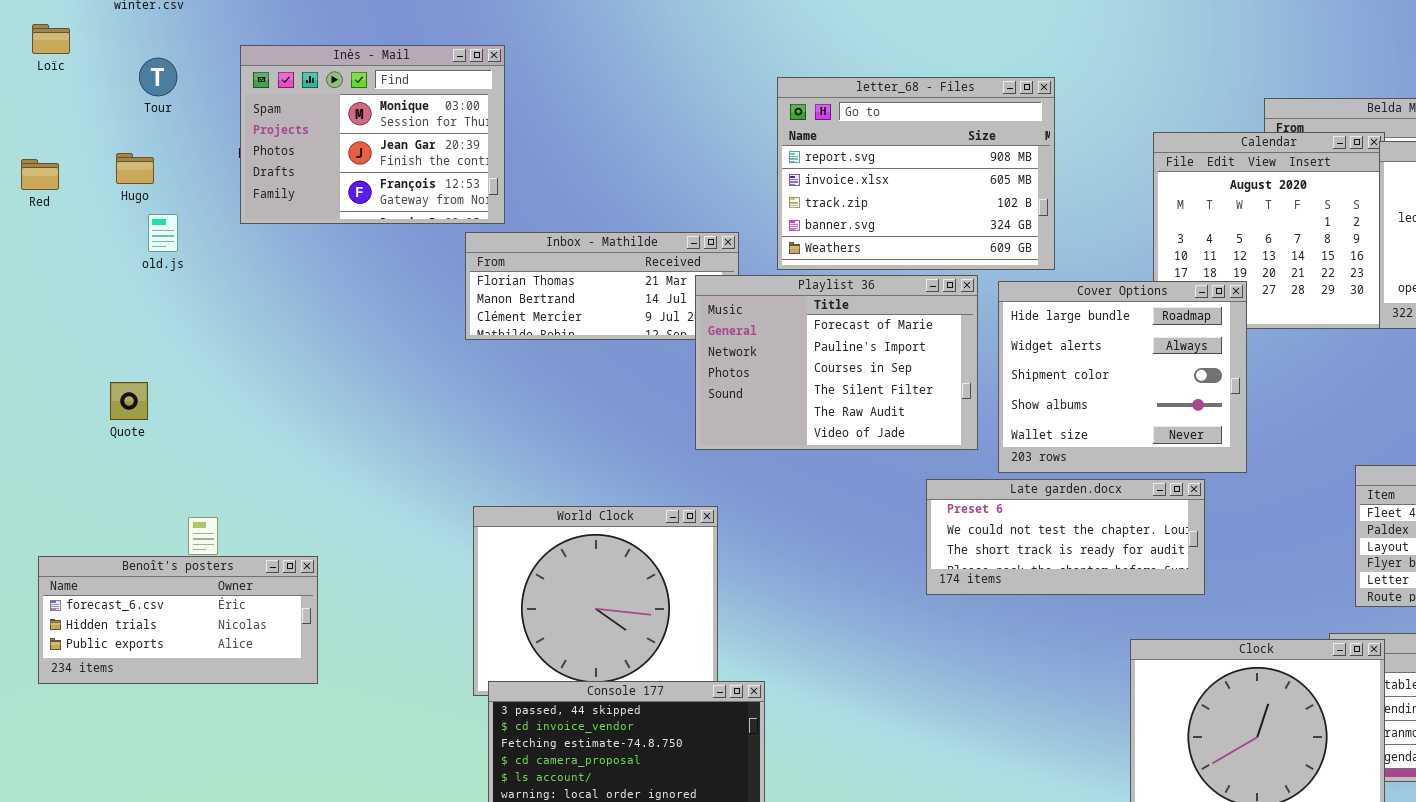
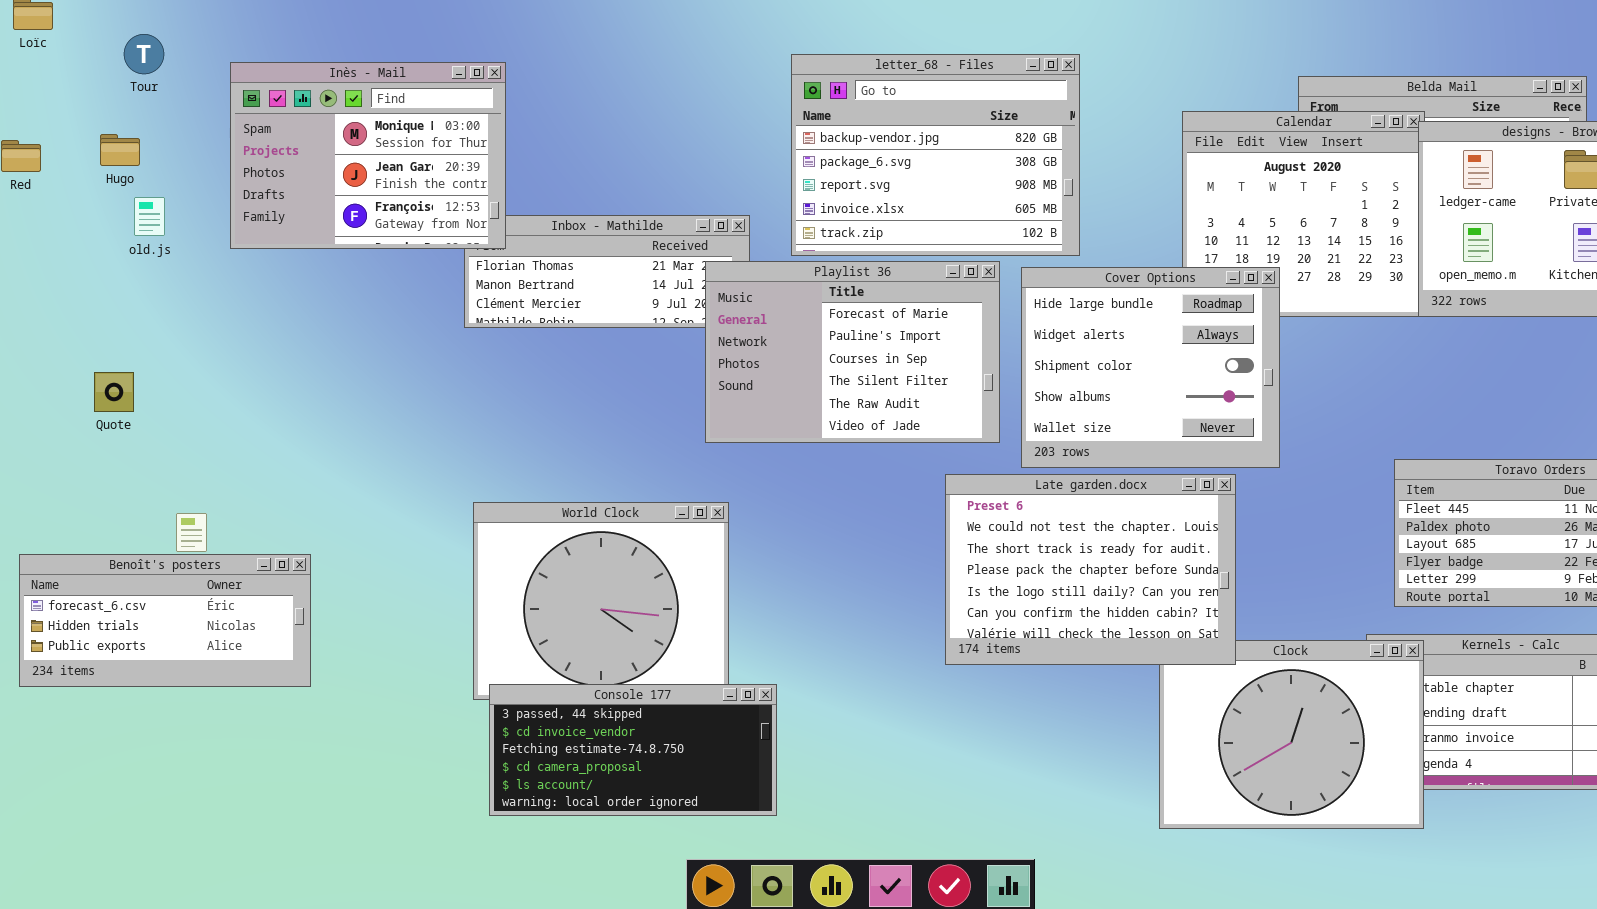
Inès - Mail: [240,45,505,224] -> [230,62,506,249], moved
letter_68 - Files: [777,77,1055,270] -> [791,54,1080,256], scrolled up 2 rows
Late garden.docx: [926,479,1205,595] -> [945,474,1236,665], resized

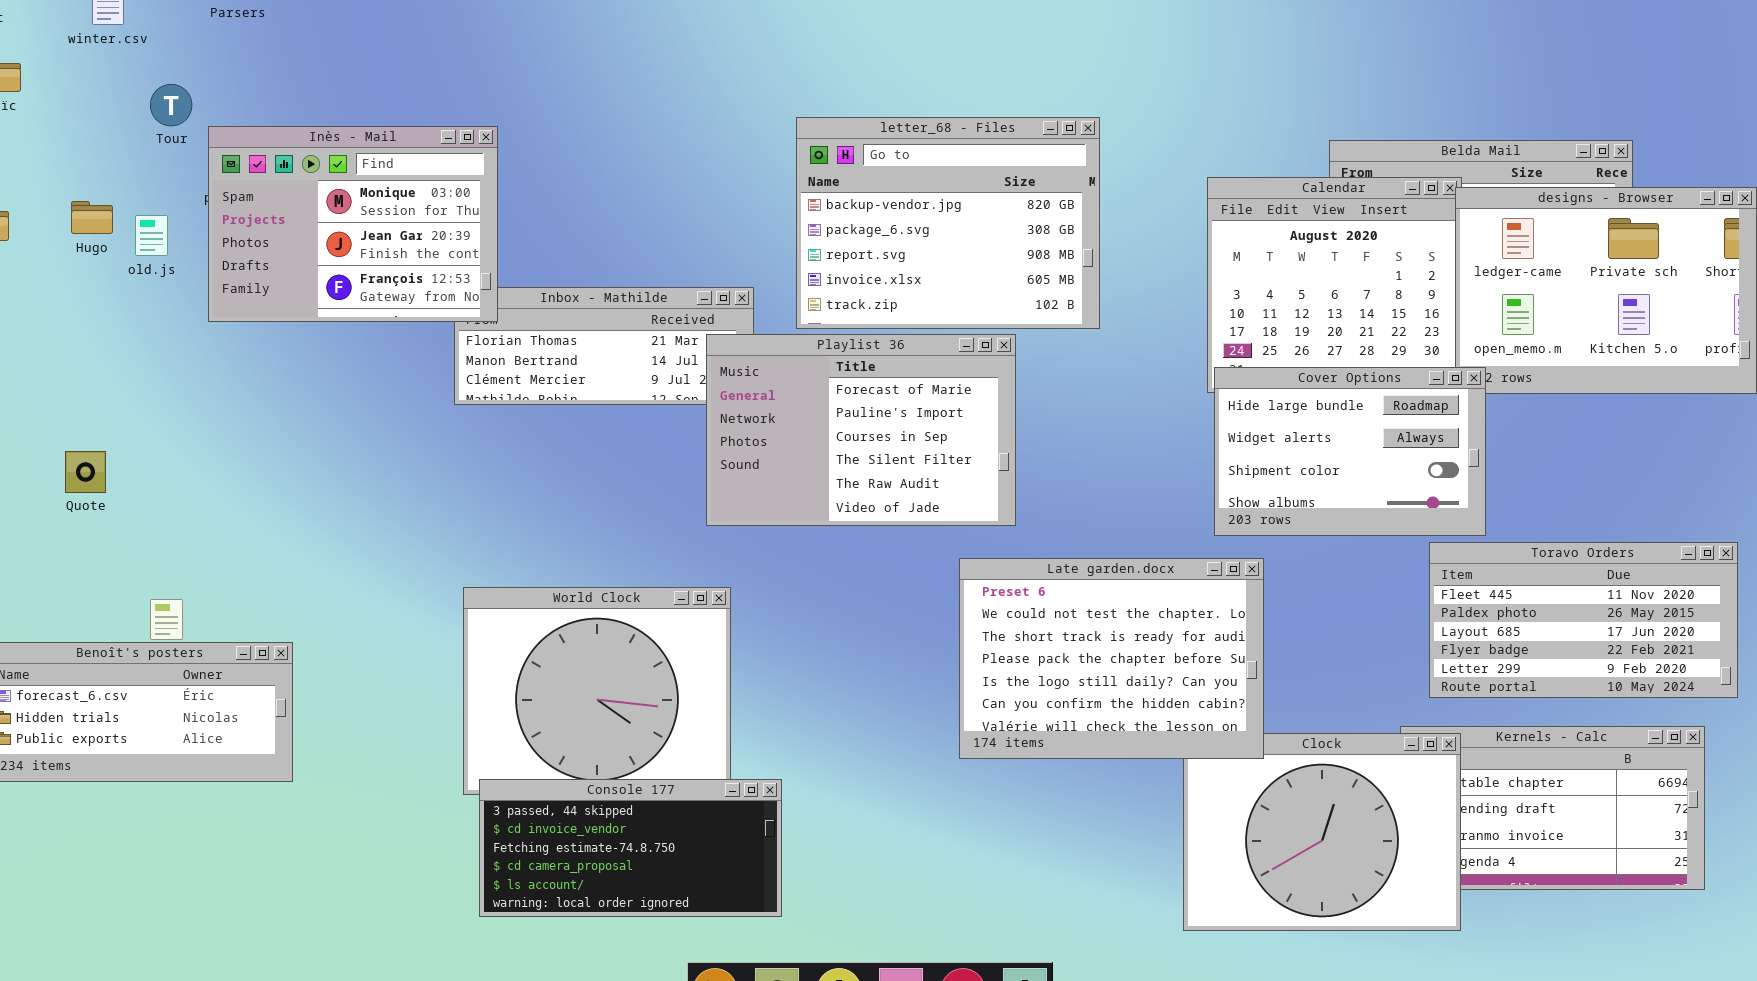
Tour: [124,34,164,74] -> [150,84,192,126], moved
old.js: [134,197,165,236] -> [135,215,168,256], moved
Cover Options: [1021,267,1280,468] -> [1214,367,1486,536], moved, resized

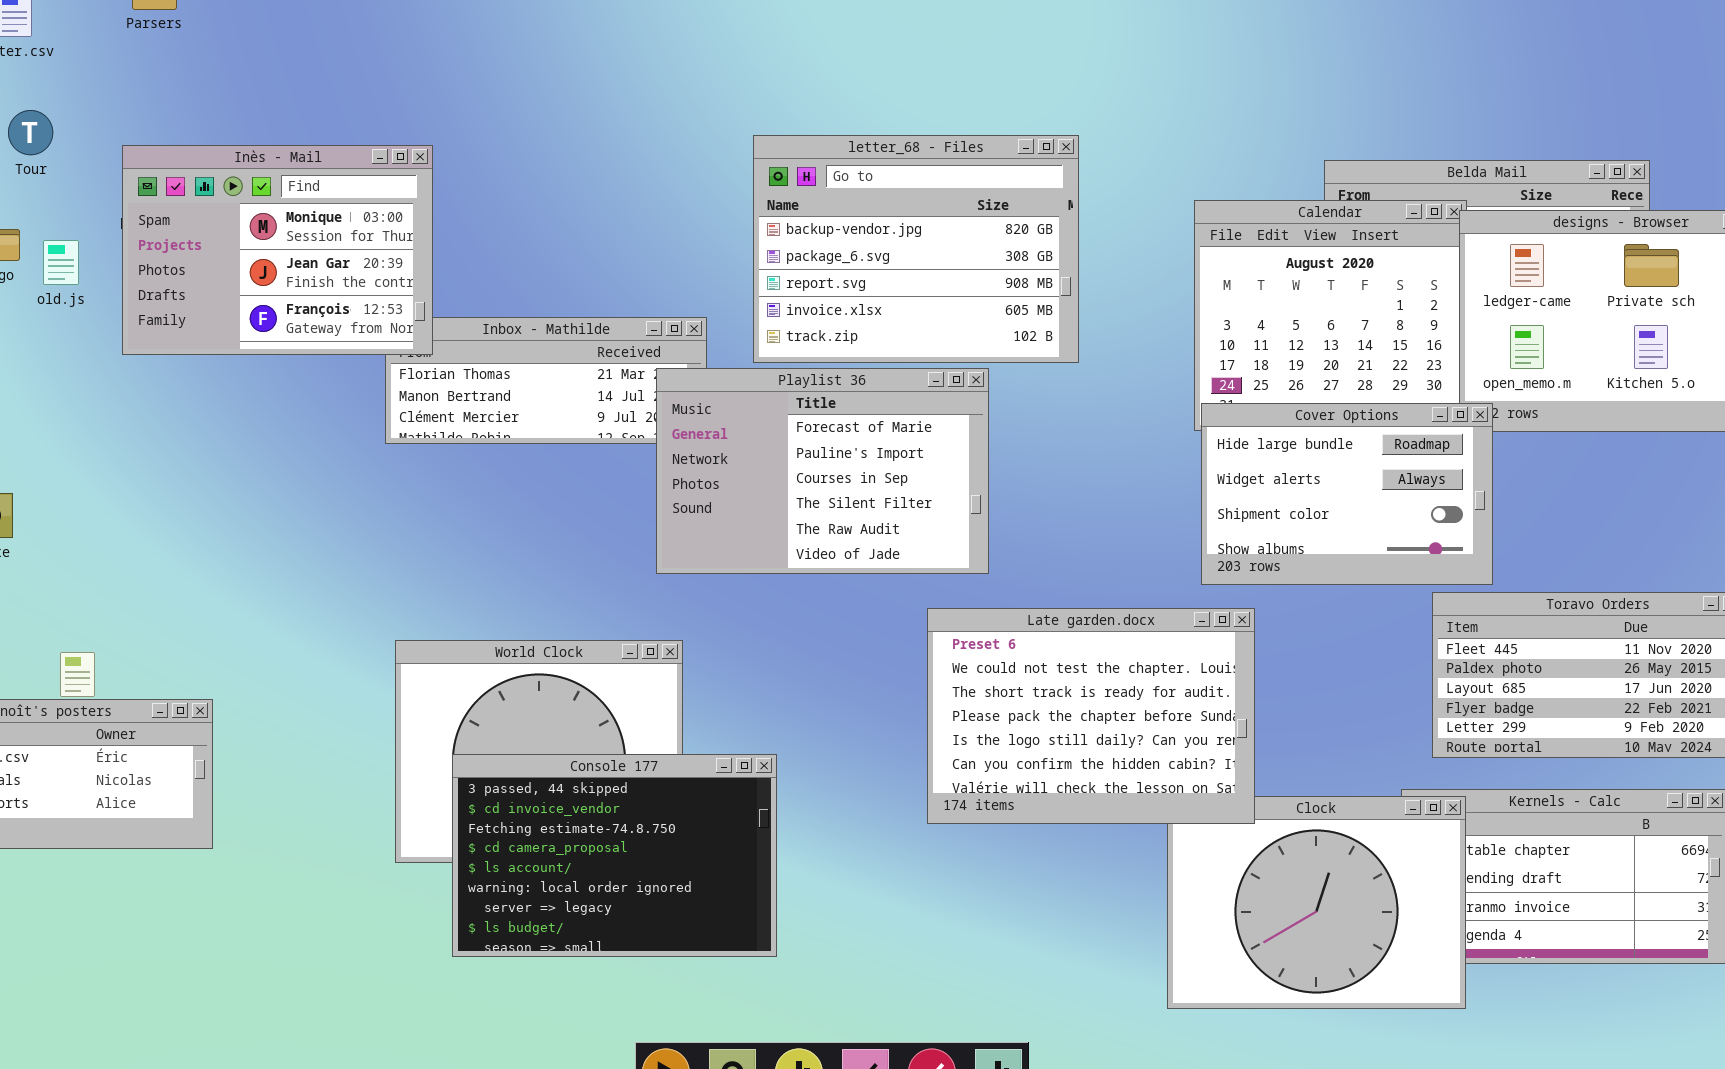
Tour: [150,84,192,126] -> [8,110,53,155], moved
Console 177: [479,779,782,917] -> [452,754,777,957], moved, resized

